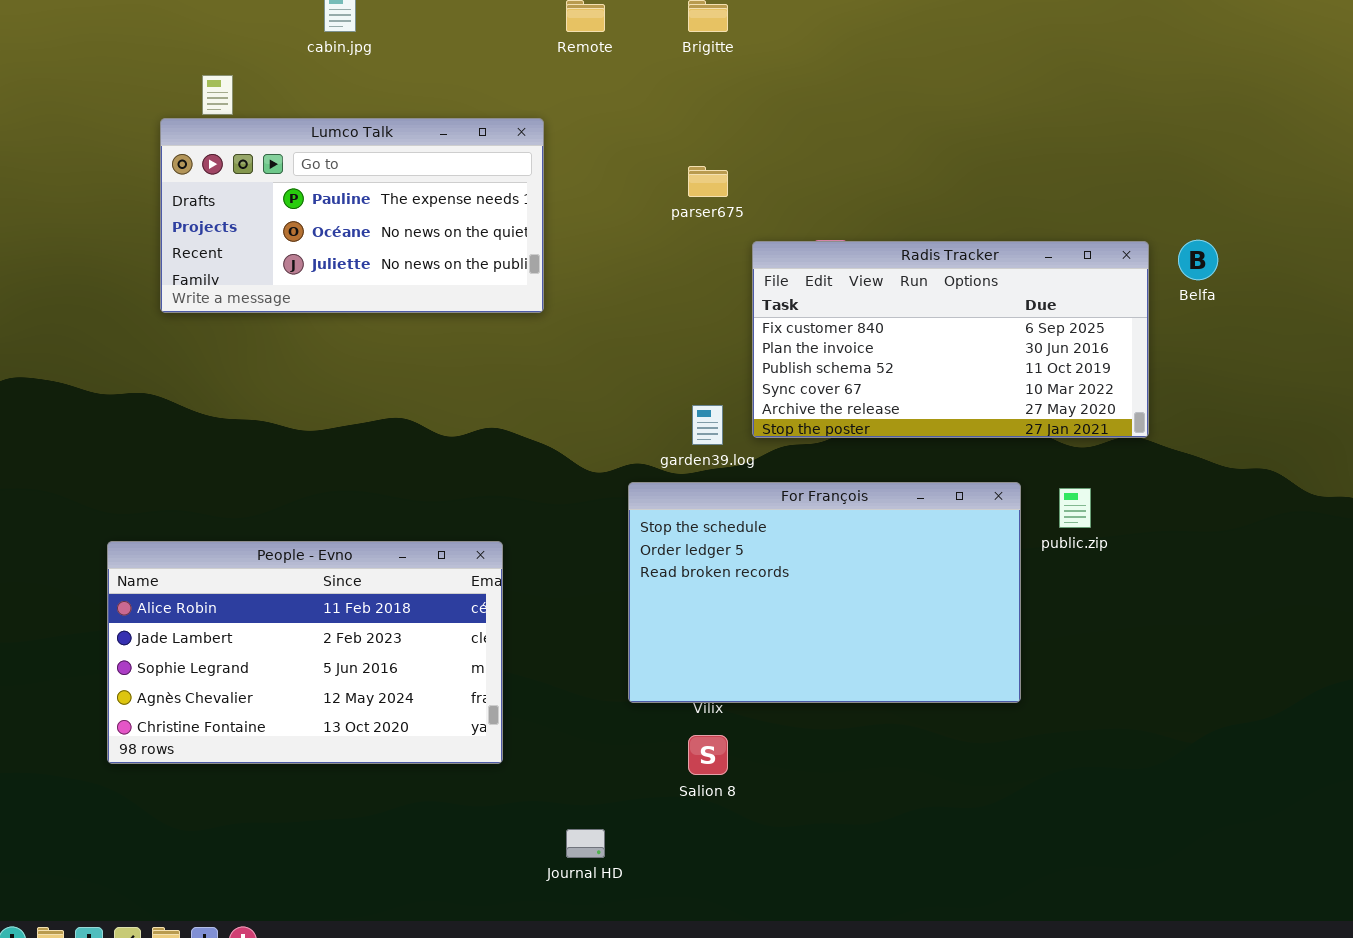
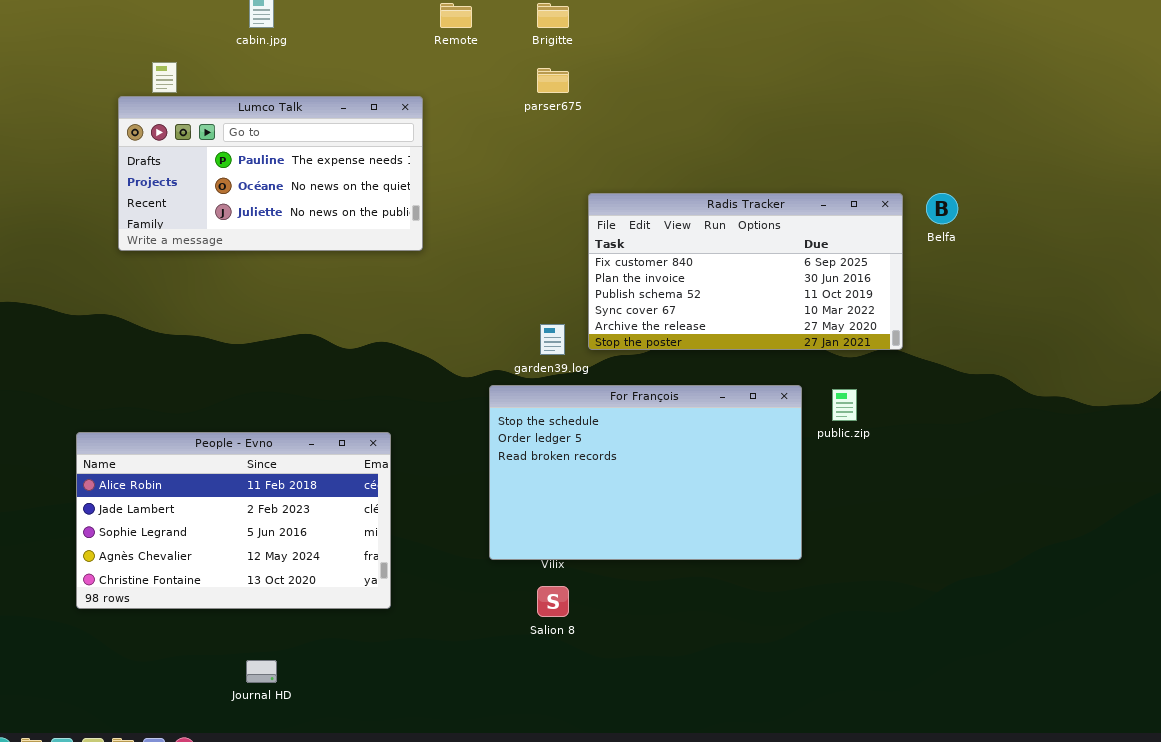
parser675: [688,166,728,197] -> [537,68,569,93], moved
Journal HD: [566,829,605,858] -> [246,660,277,683], moved

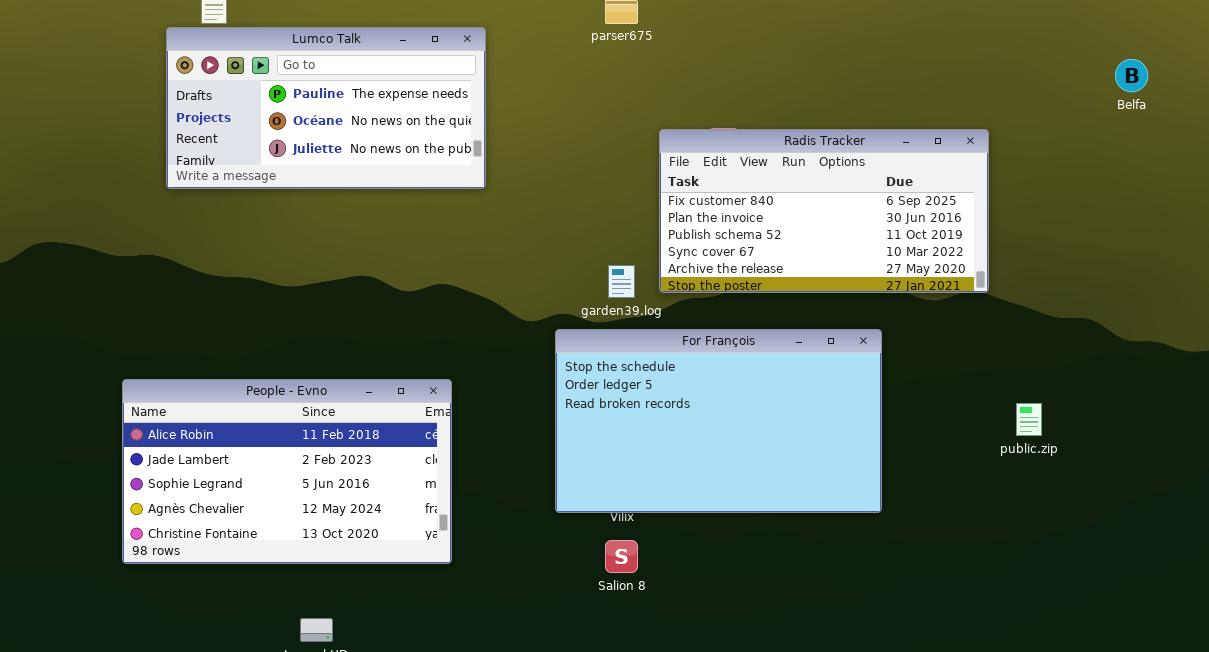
Belfa: [926,193,958,224] -> [1115,59,1148,92], moved
public.zip: [832,389,857,421] -> [1016,403,1042,436], moved

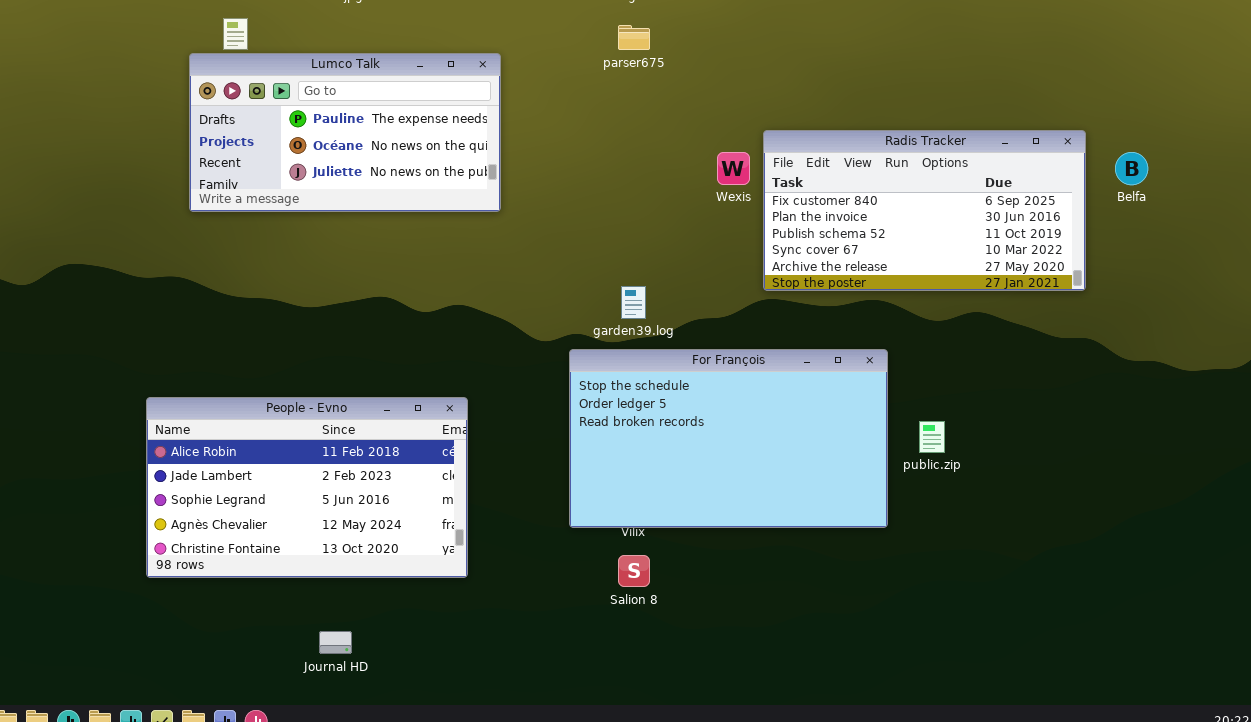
Belfa: [1115,59,1148,92] -> [1115,152,1148,185], moved
Radis Tracker: [659,129,989,293] -> [763,130,1086,291], moved
public.zip: [1016,403,1042,436] -> [919,421,945,453], moved

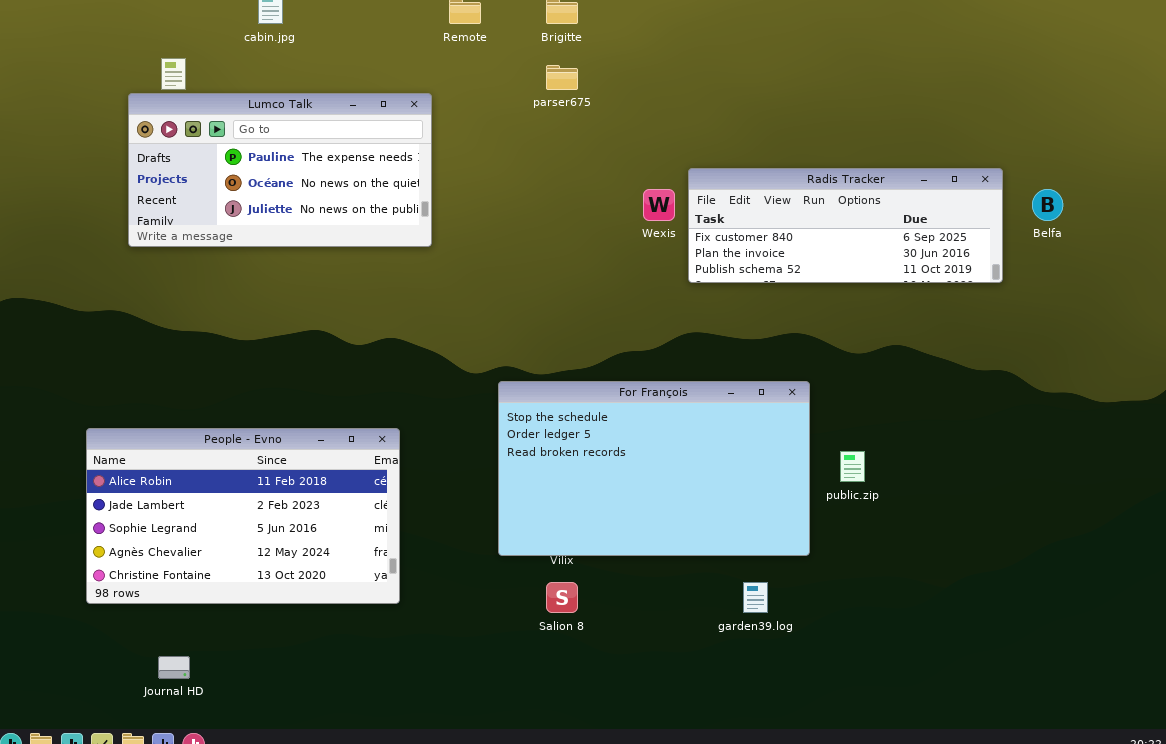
Radis Tracker: [763,130,1086,291] -> [688,168,1003,283], resized
garden39.log: [621,286,646,319] -> [743,582,768,613], moved
Journal HD: [319,631,352,654] -> [158,656,190,679], moved

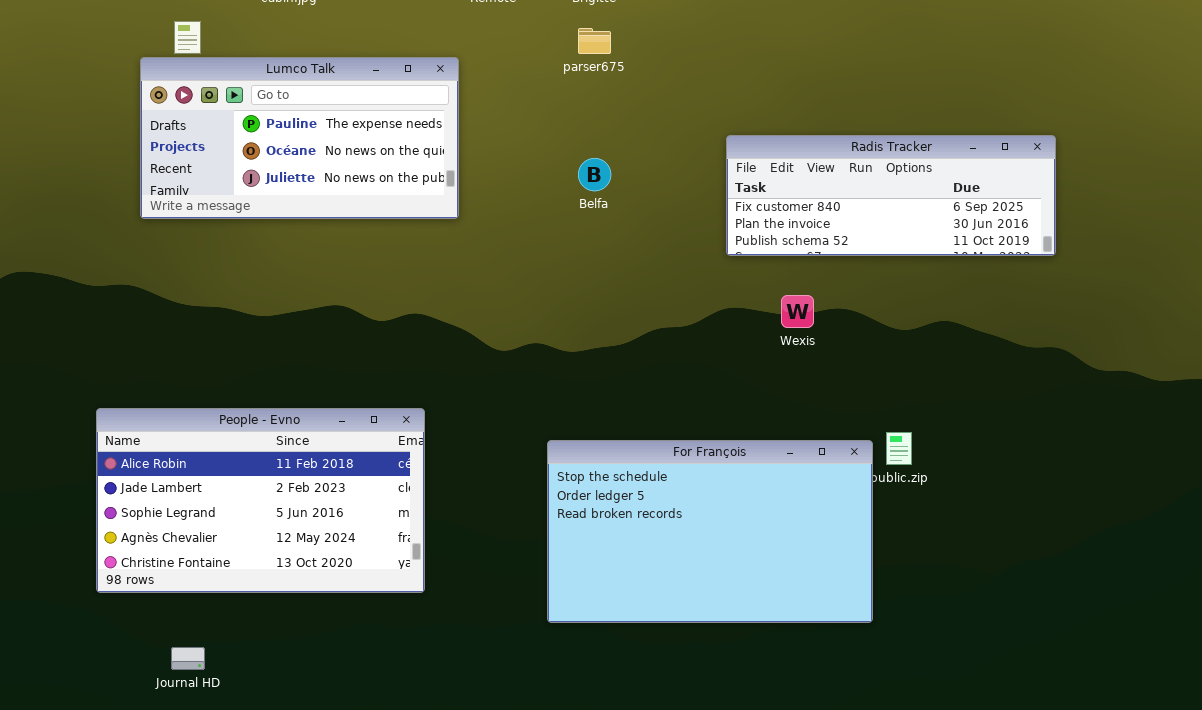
Wexis: [643,189,675,221] -> [781,295,814,328], moved
Belfa: [1032,189,1063,221] -> [578,158,611,191], moved
For François: [498,381,810,556] -> [547,440,873,623], moved

